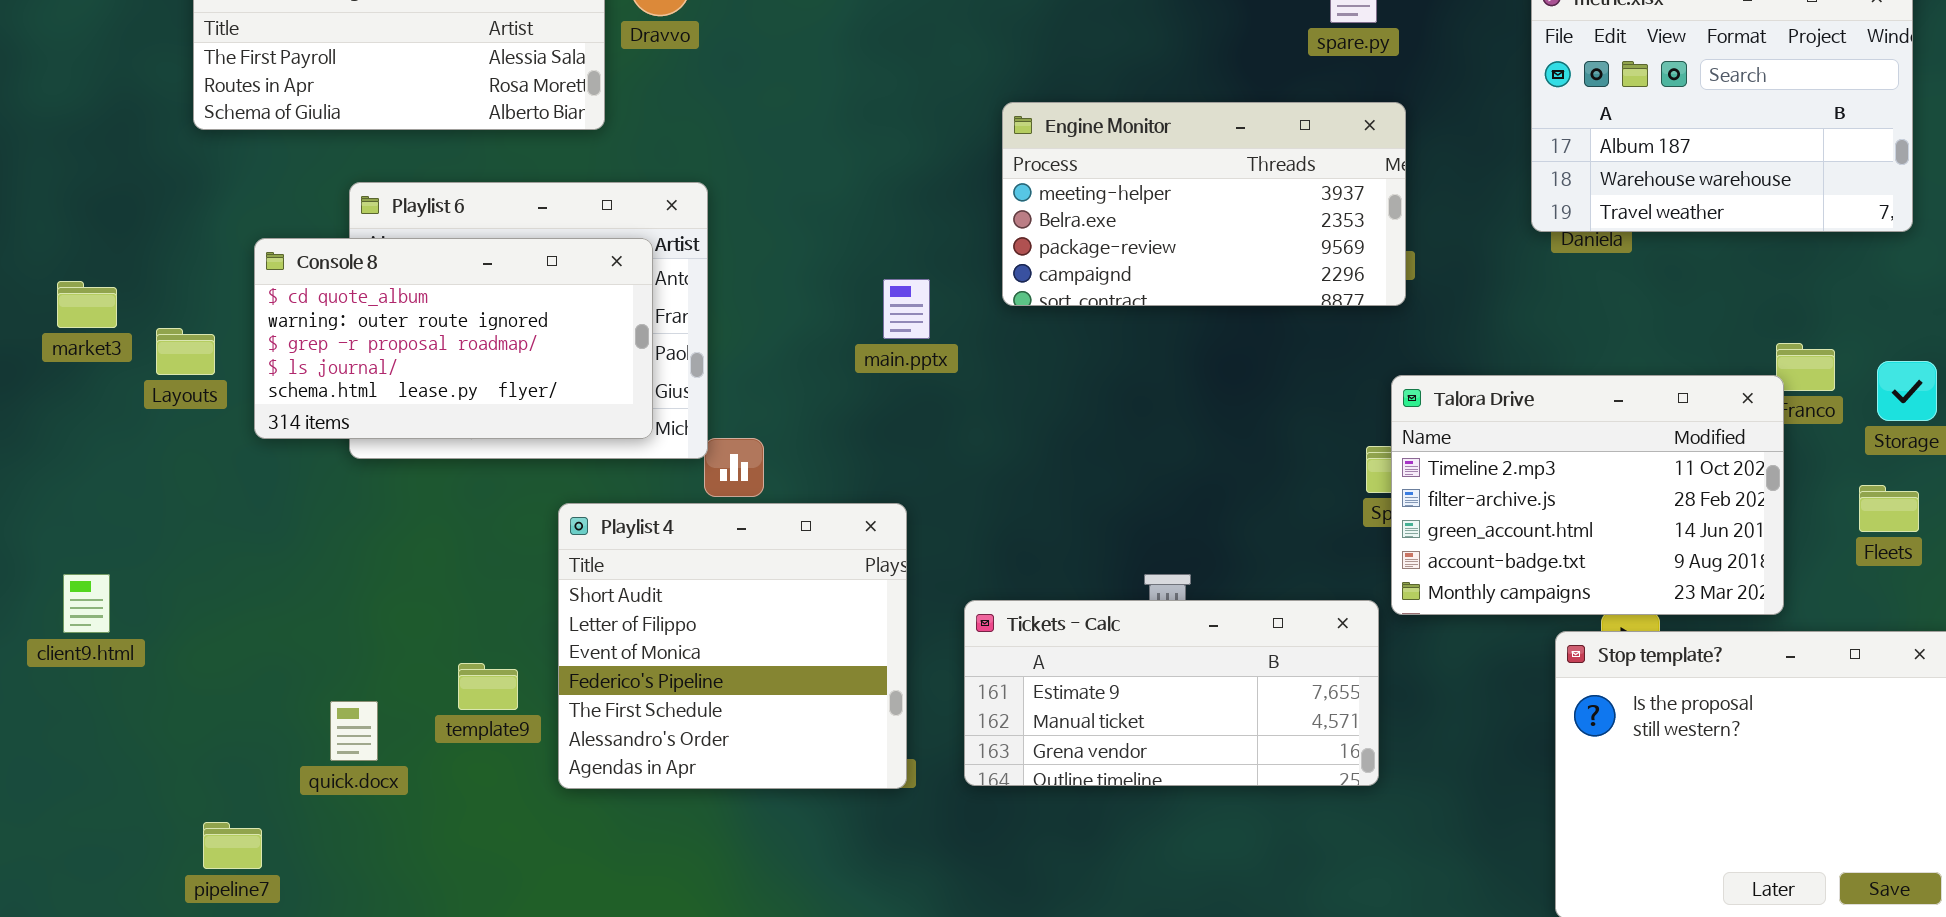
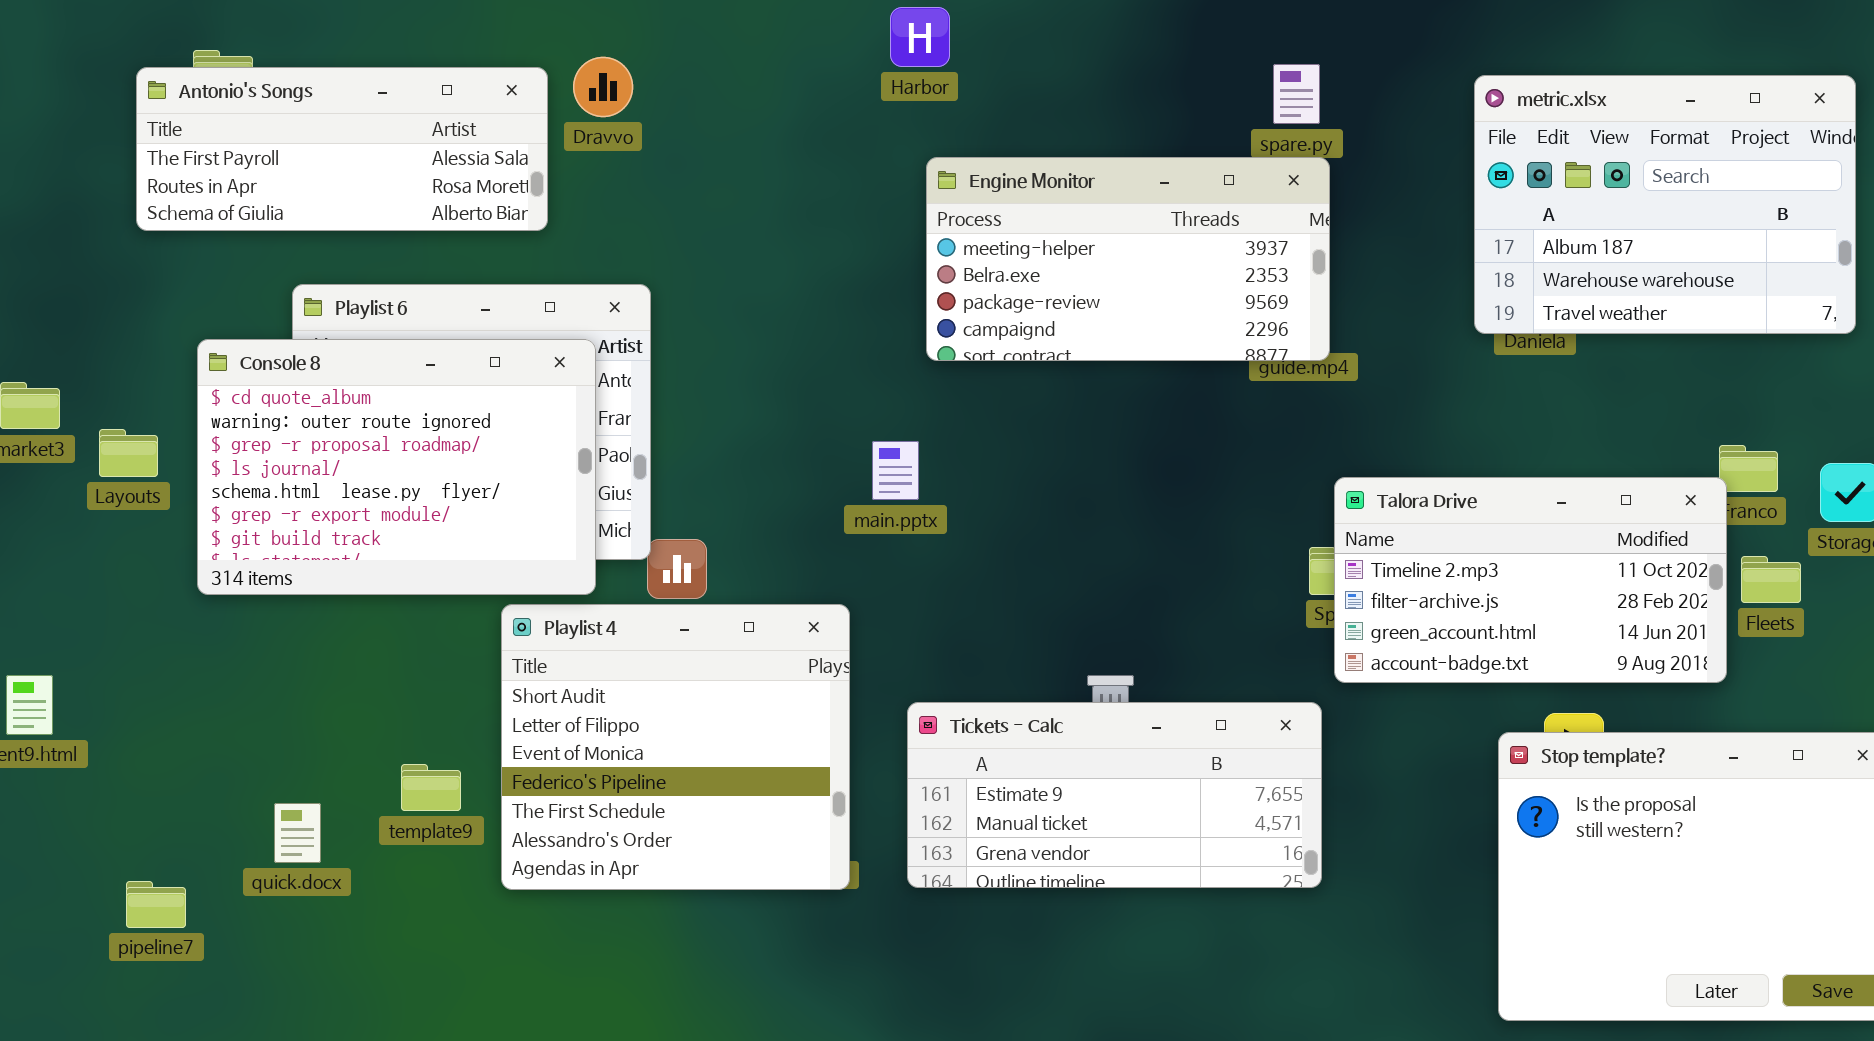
Engine Monitor: [1002,102,1406,306] -> [926,157,1330,361], moved
Console 8: [254,238,653,439] -> [197,339,596,595], resized
main.pptx: [883,279,930,339] -> [872,441,919,500], moved
Talora Drive: [1391,375,1784,615] -> [1334,477,1727,683], resized
Fleets: [1859,485,1919,532] -> [1741,556,1801,603], moved
pipeline7: [203,822,262,869] -> [126,881,186,928], moved

